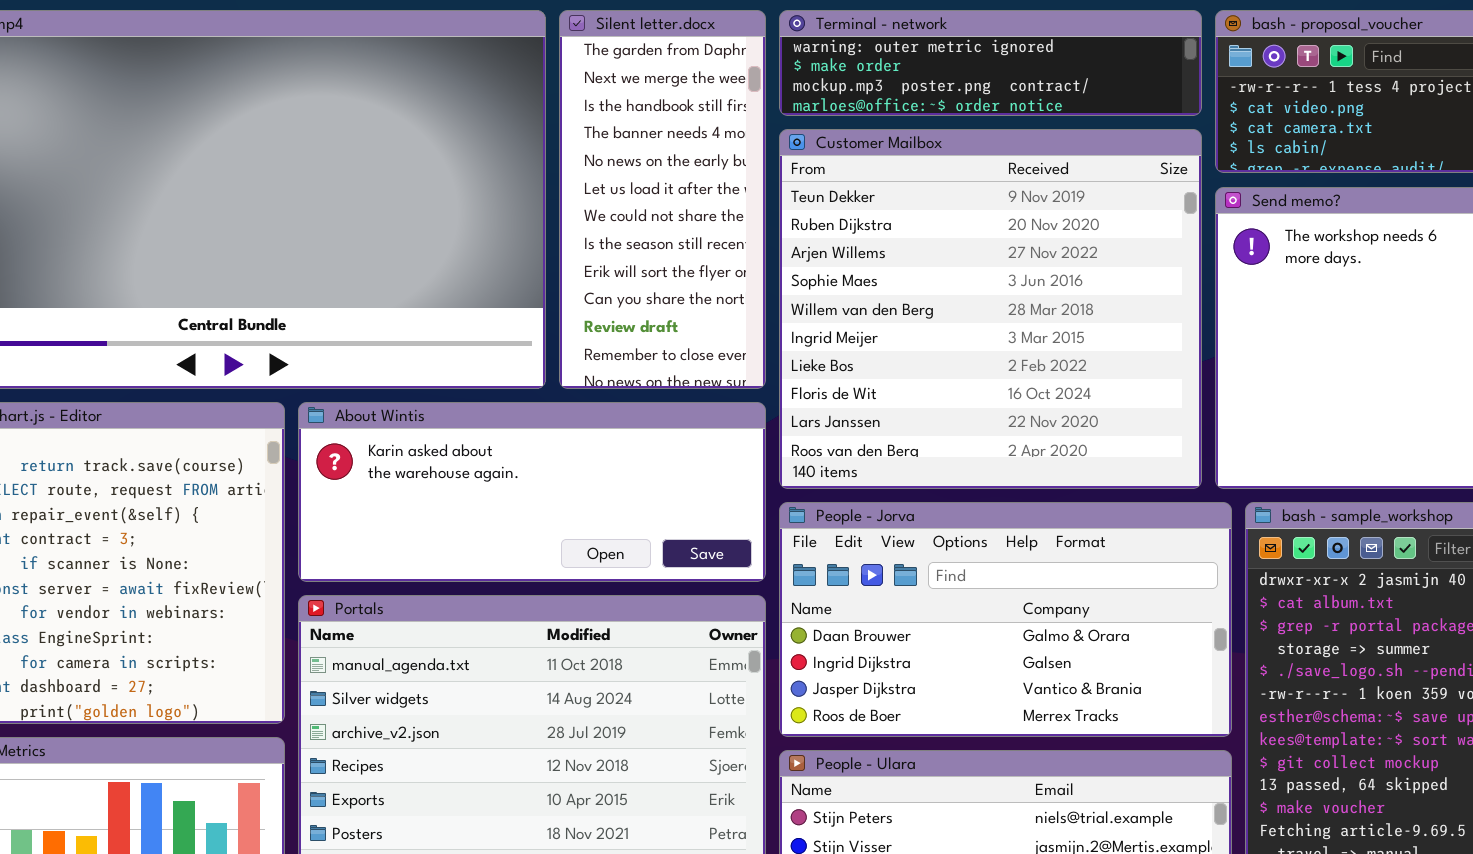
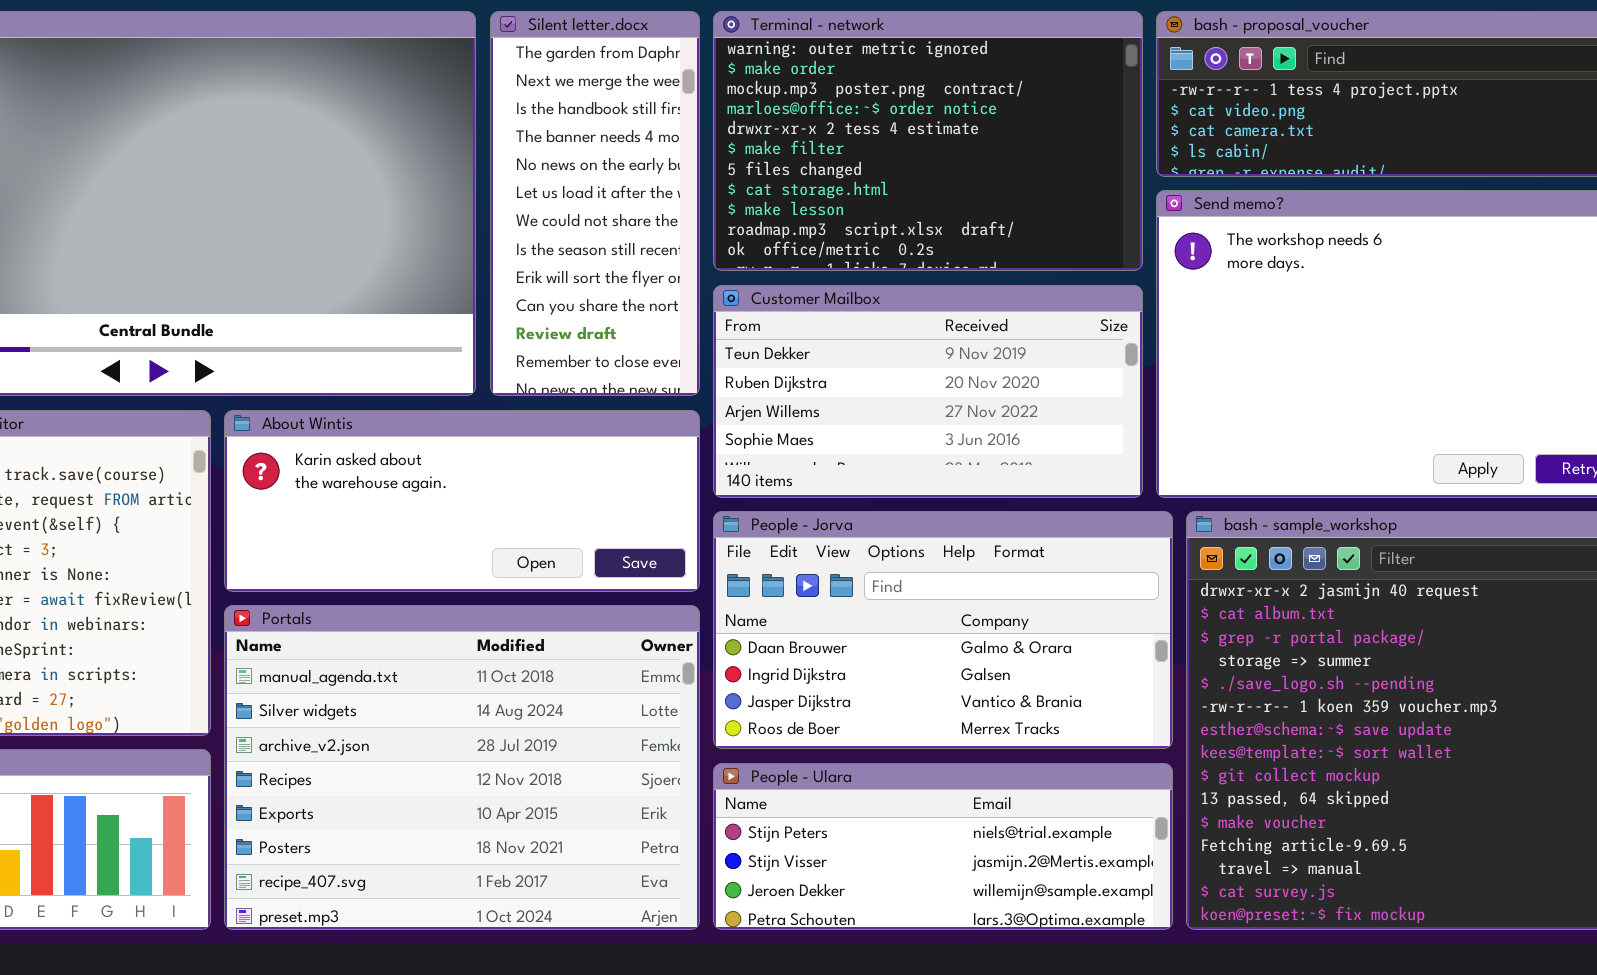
Terminal - network: [779,10,1202,116] -> [713,11,1143,271], resized
Customer Mailbox: [779,129,1202,489] -> [713,285,1143,498], resized

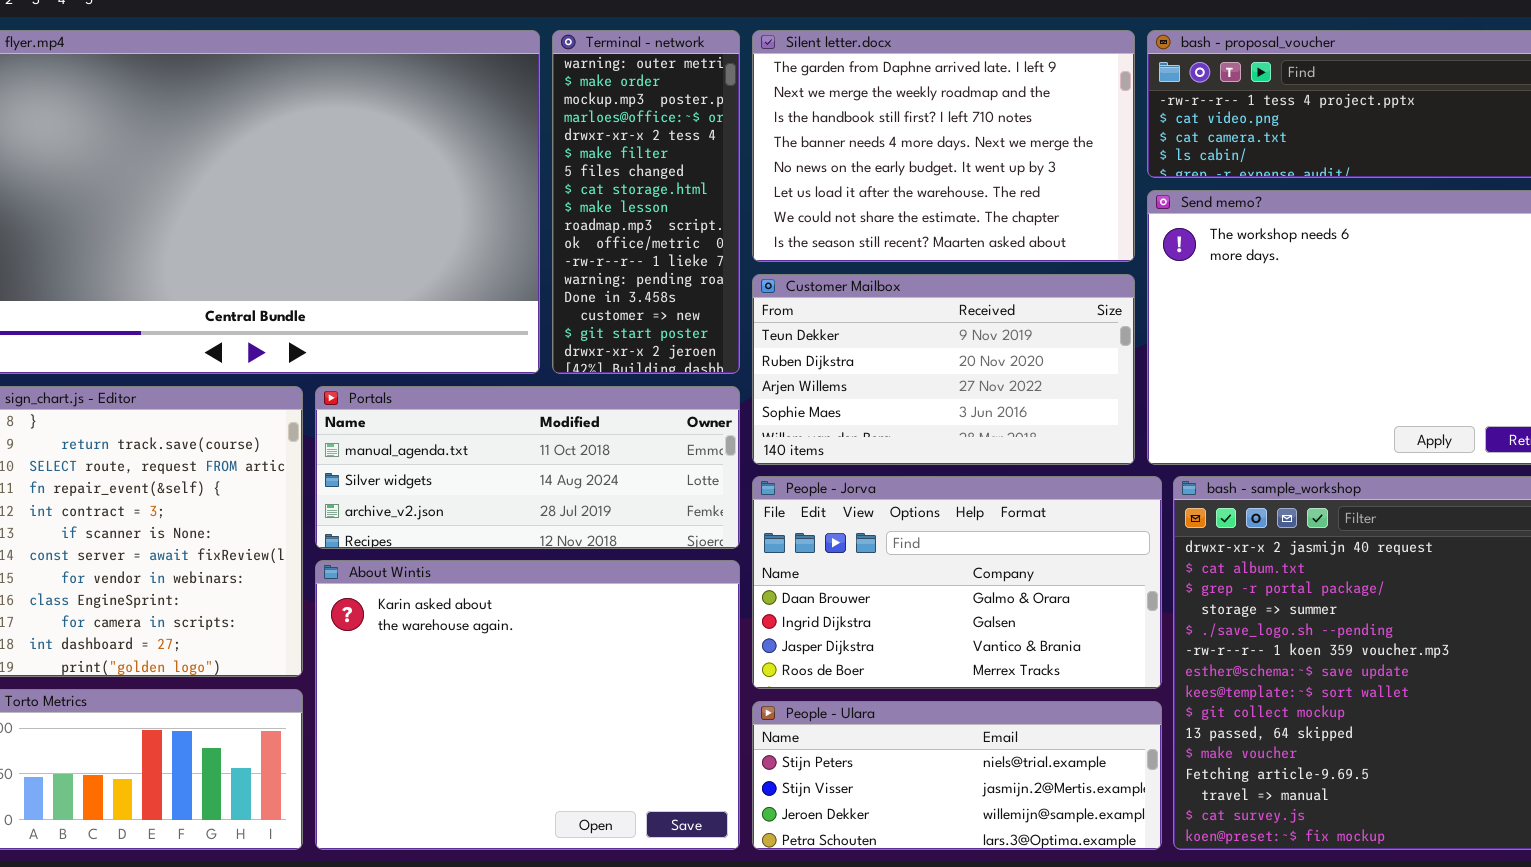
Silent letter.docx: [490,11,700,396] -> [752,30,1135,262], moved, resized
Terminal - network: [713,11,1143,271] -> [552,30,740,374], moved, resized
About Wintis: [224,410,700,592] -> [315,560,740,850], moved, resized
Portals: [224,605,700,930] -> [315,386,740,549], moved, resized

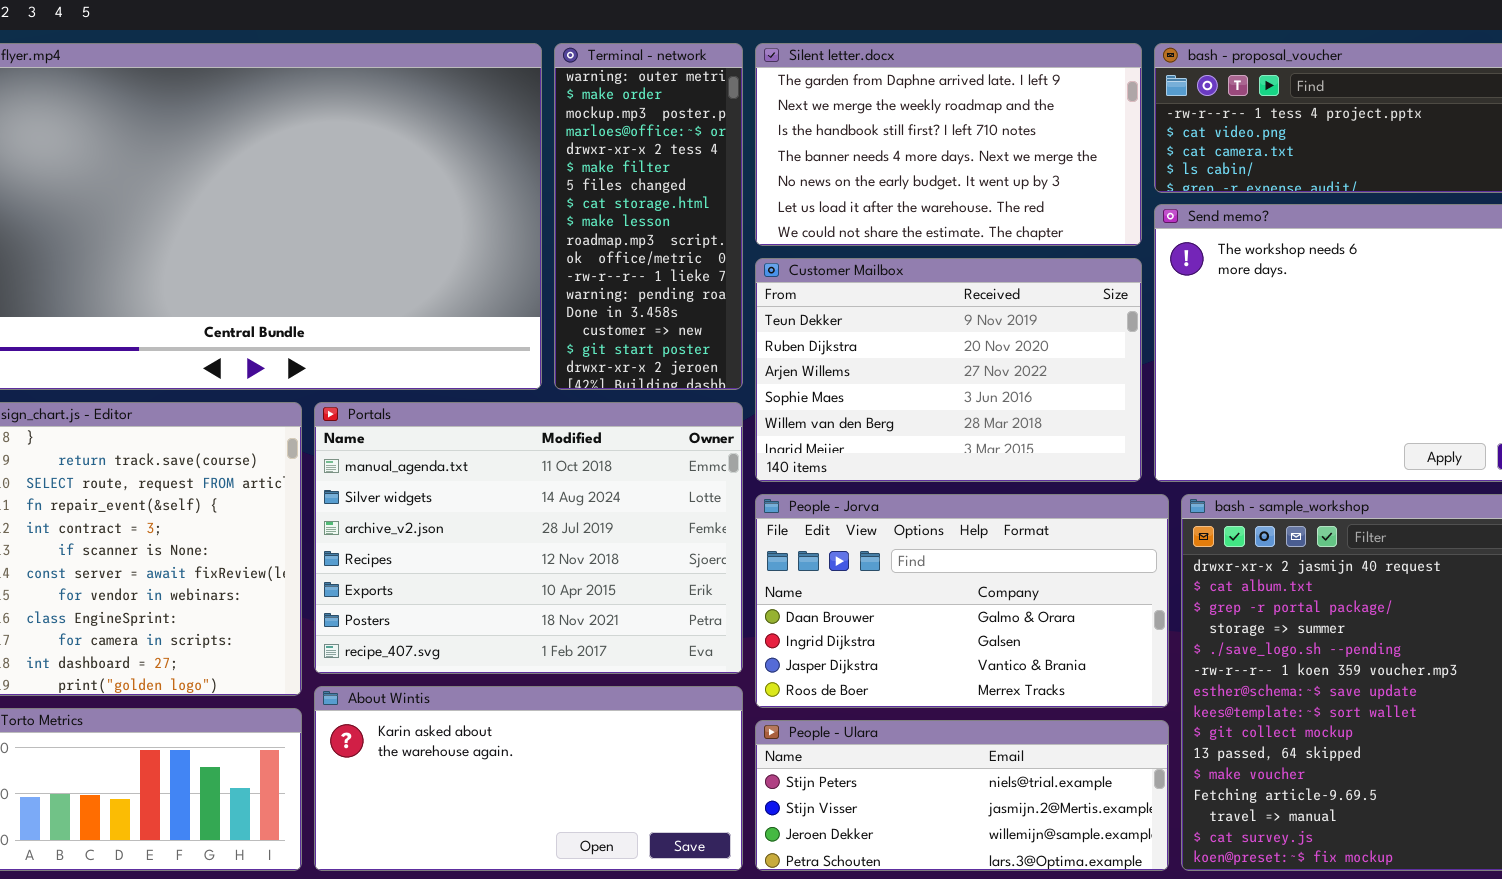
Silent letter.docx: [752,30,1135,262] -> [755,43,1142,246], resized
Customer Mailbox: [752,274,1135,465] -> [755,258,1142,482], resized
Portals: [315,386,740,549] -> [314,402,743,674], resized
About Wintis: [315,560,740,850] -> [314,686,743,871], resized

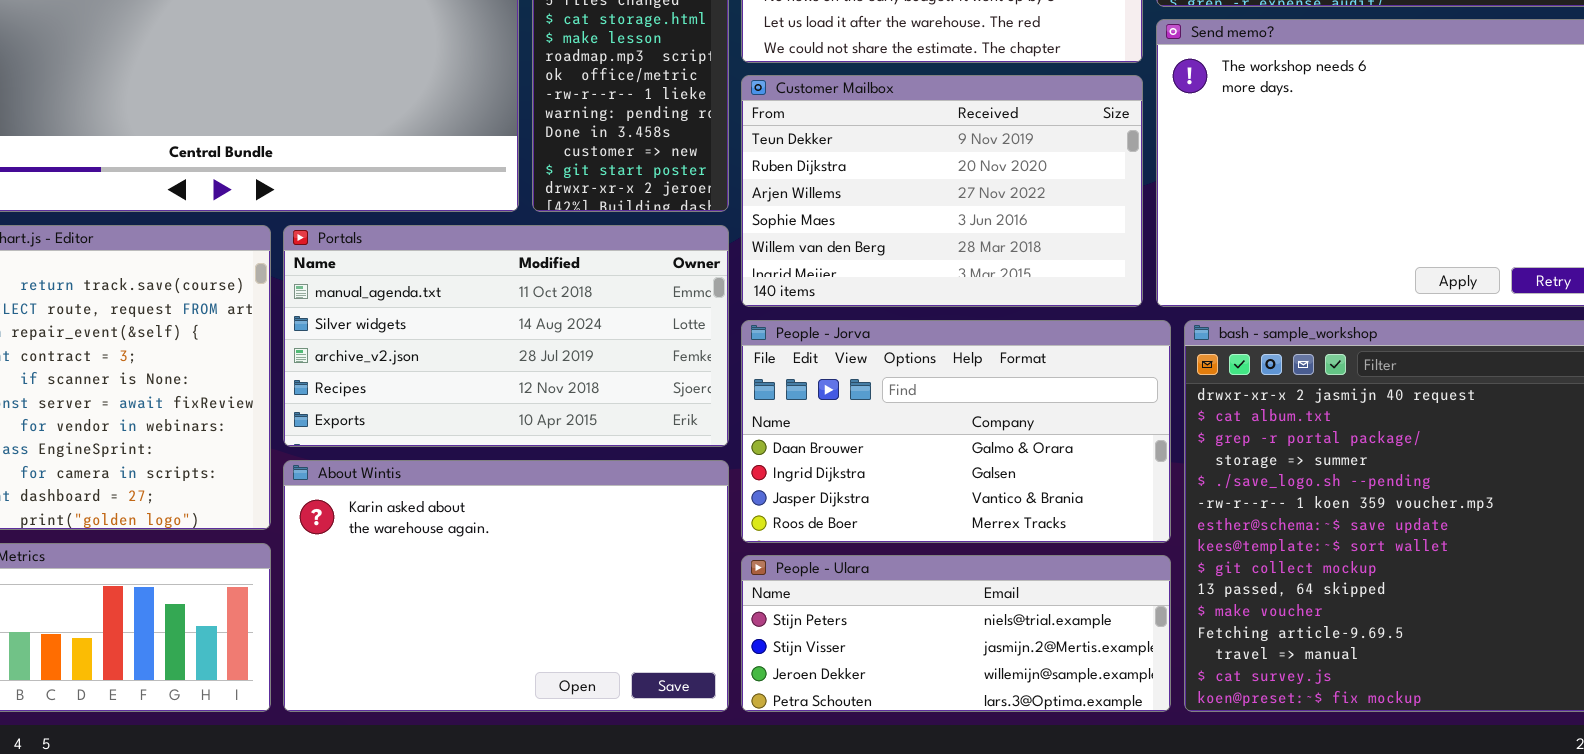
Portals: [314,402,743,674] -> [283,225,729,447], resized
About Wintis: [314,686,743,871] -> [283,460,729,712], resized

